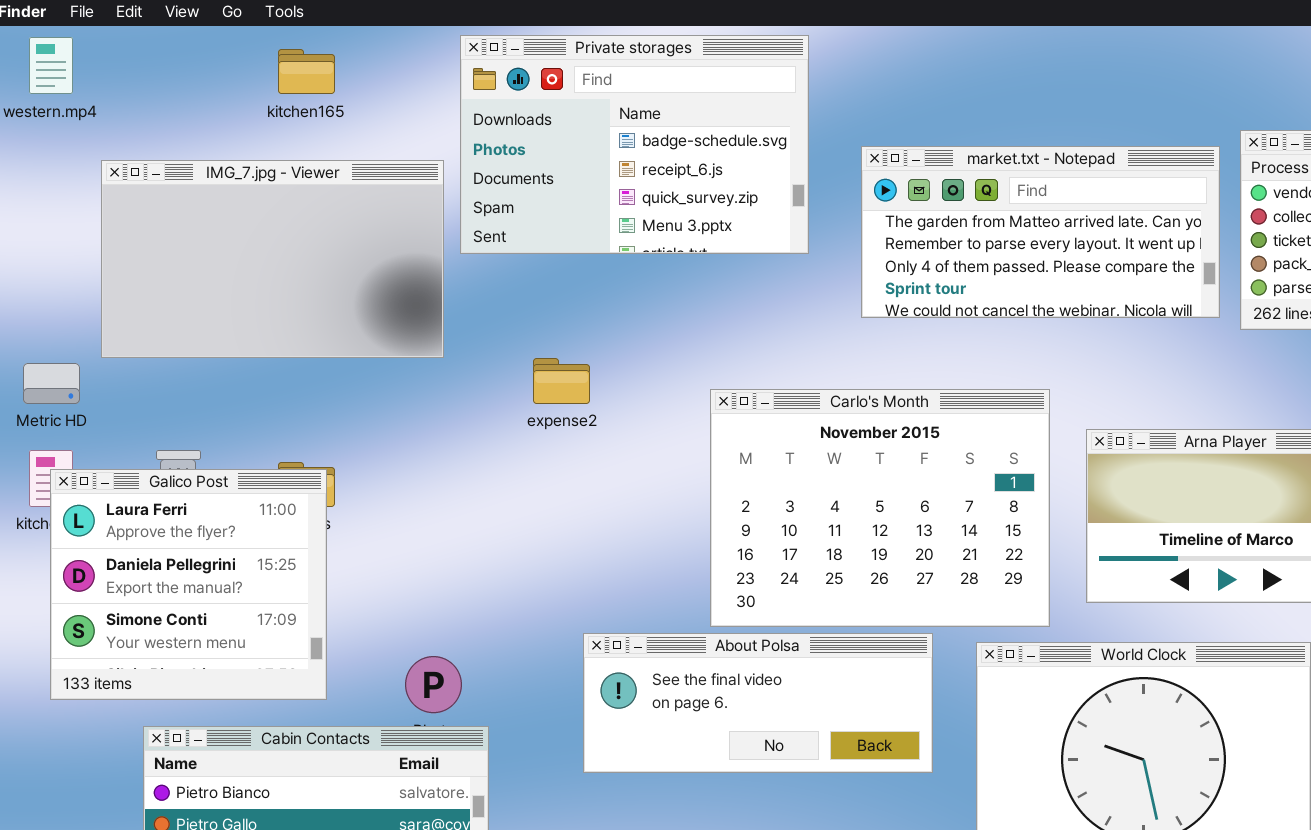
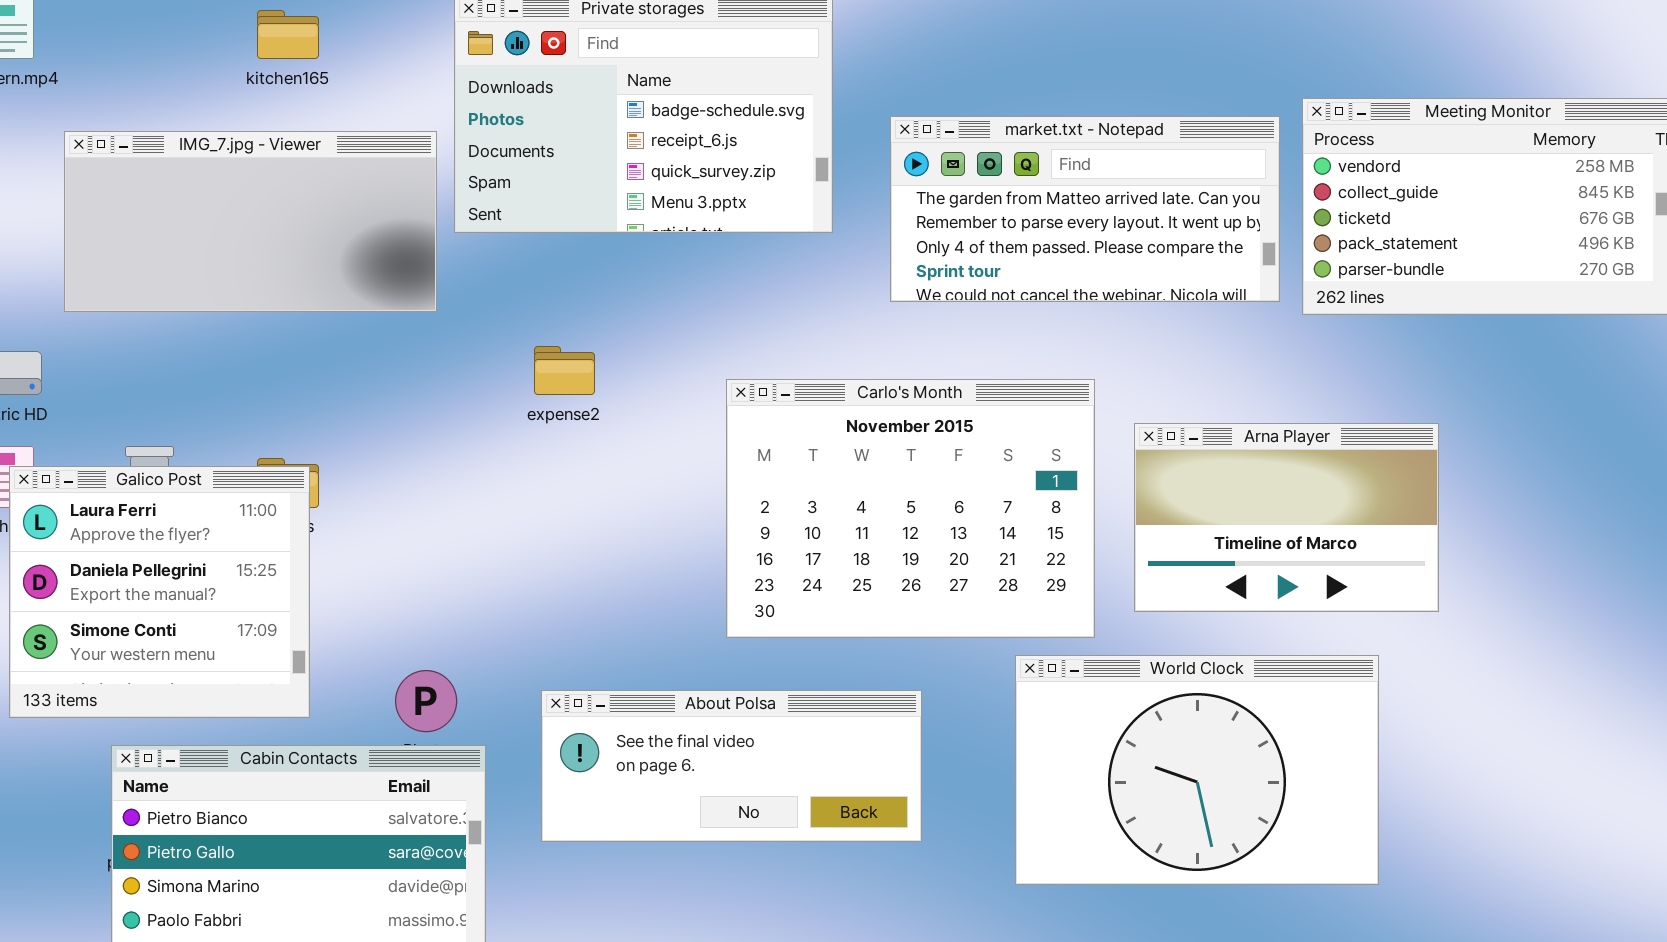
IMG_7.jpg - Viewer: [101,160,444,358] -> [64,131,437,312], resized
About Polsa: [583,633,933,773] -> [541,690,922,842], moved

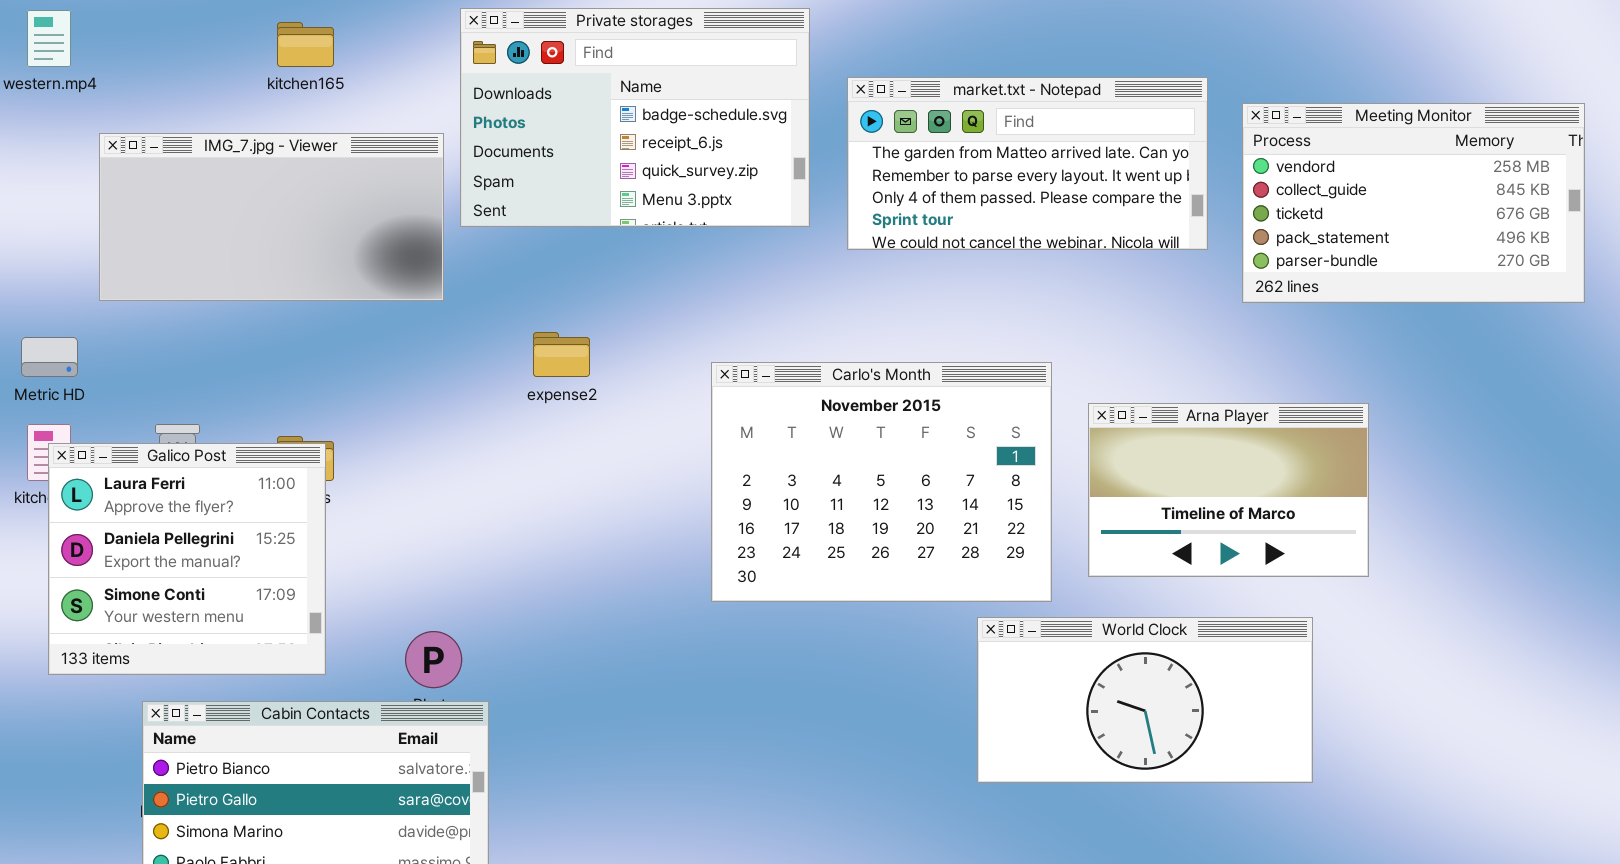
market.txt - Notepad: [890,116,1280,302] -> [847,77,1208,250], moved
World Clock: [1015,655,1379,885] -> [977,617,1313,783], resized
About Polsa: [541,690,922,842] -> none, closed

